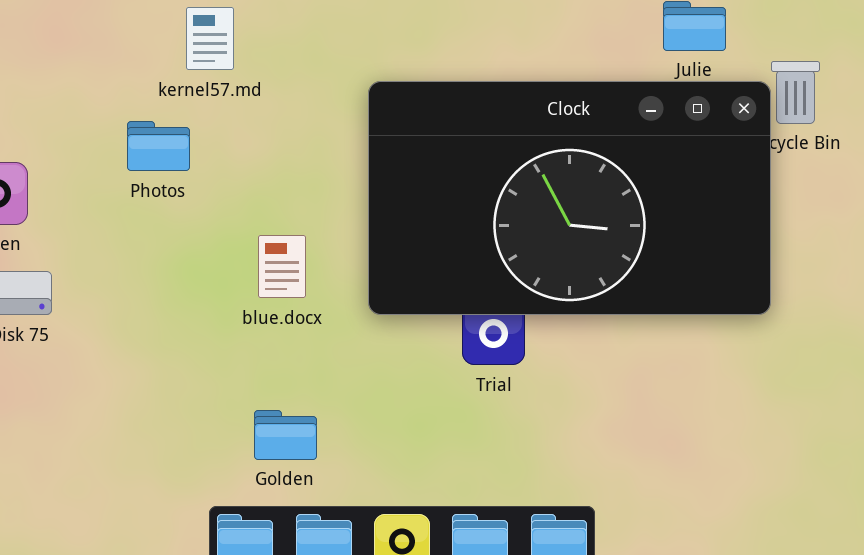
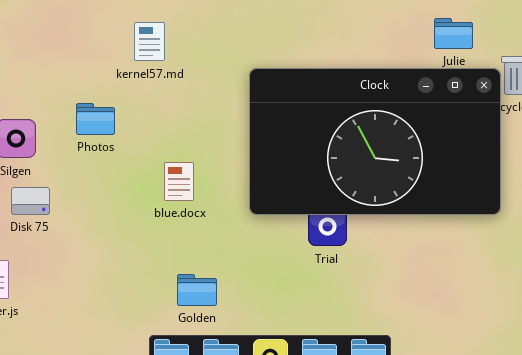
Photos: [127,121,190,171] -> [76,103,115,135], moved
blue.docx: [258,235,306,298] -> [164,162,194,201], moved

